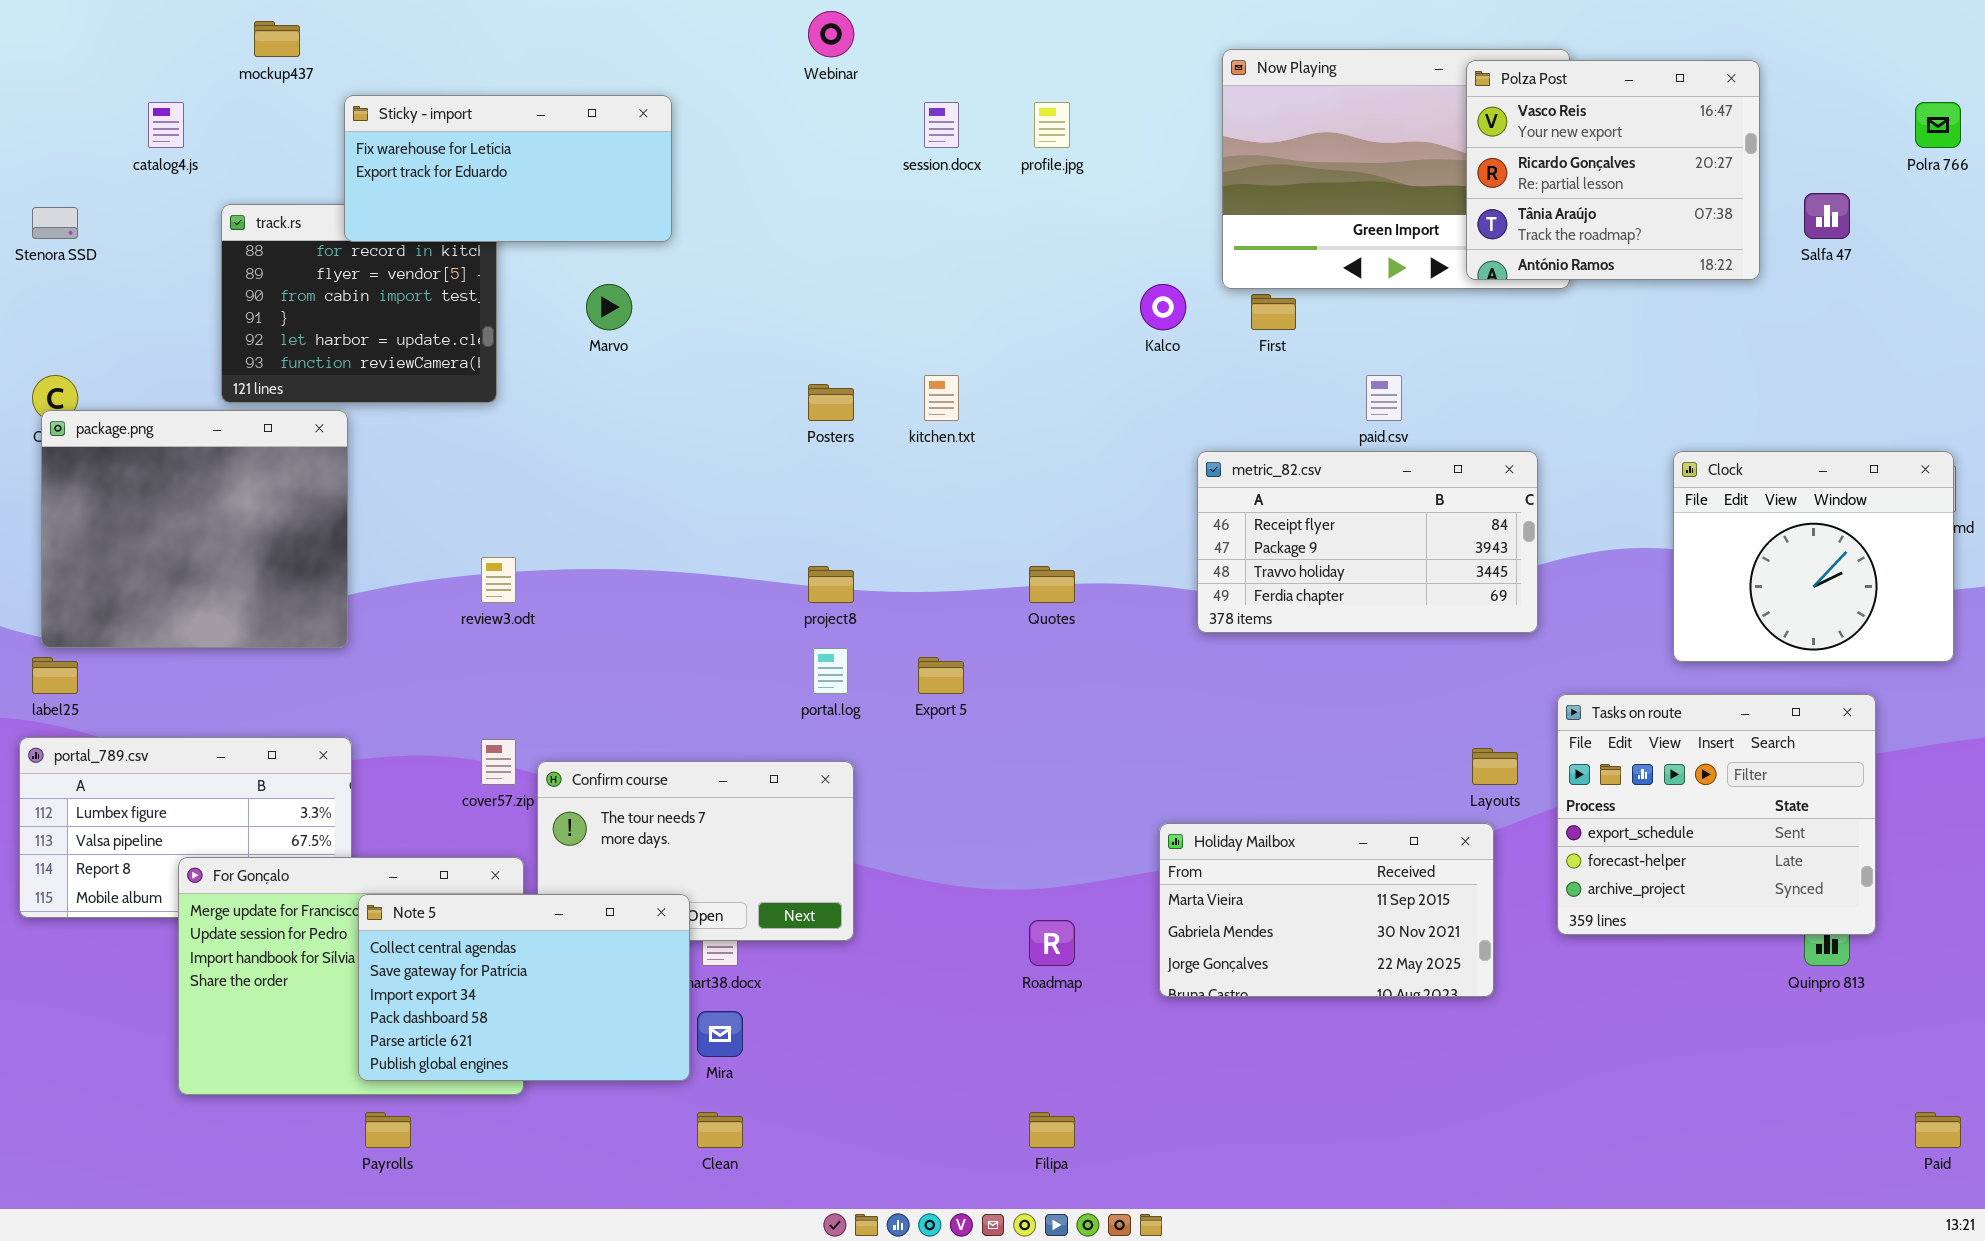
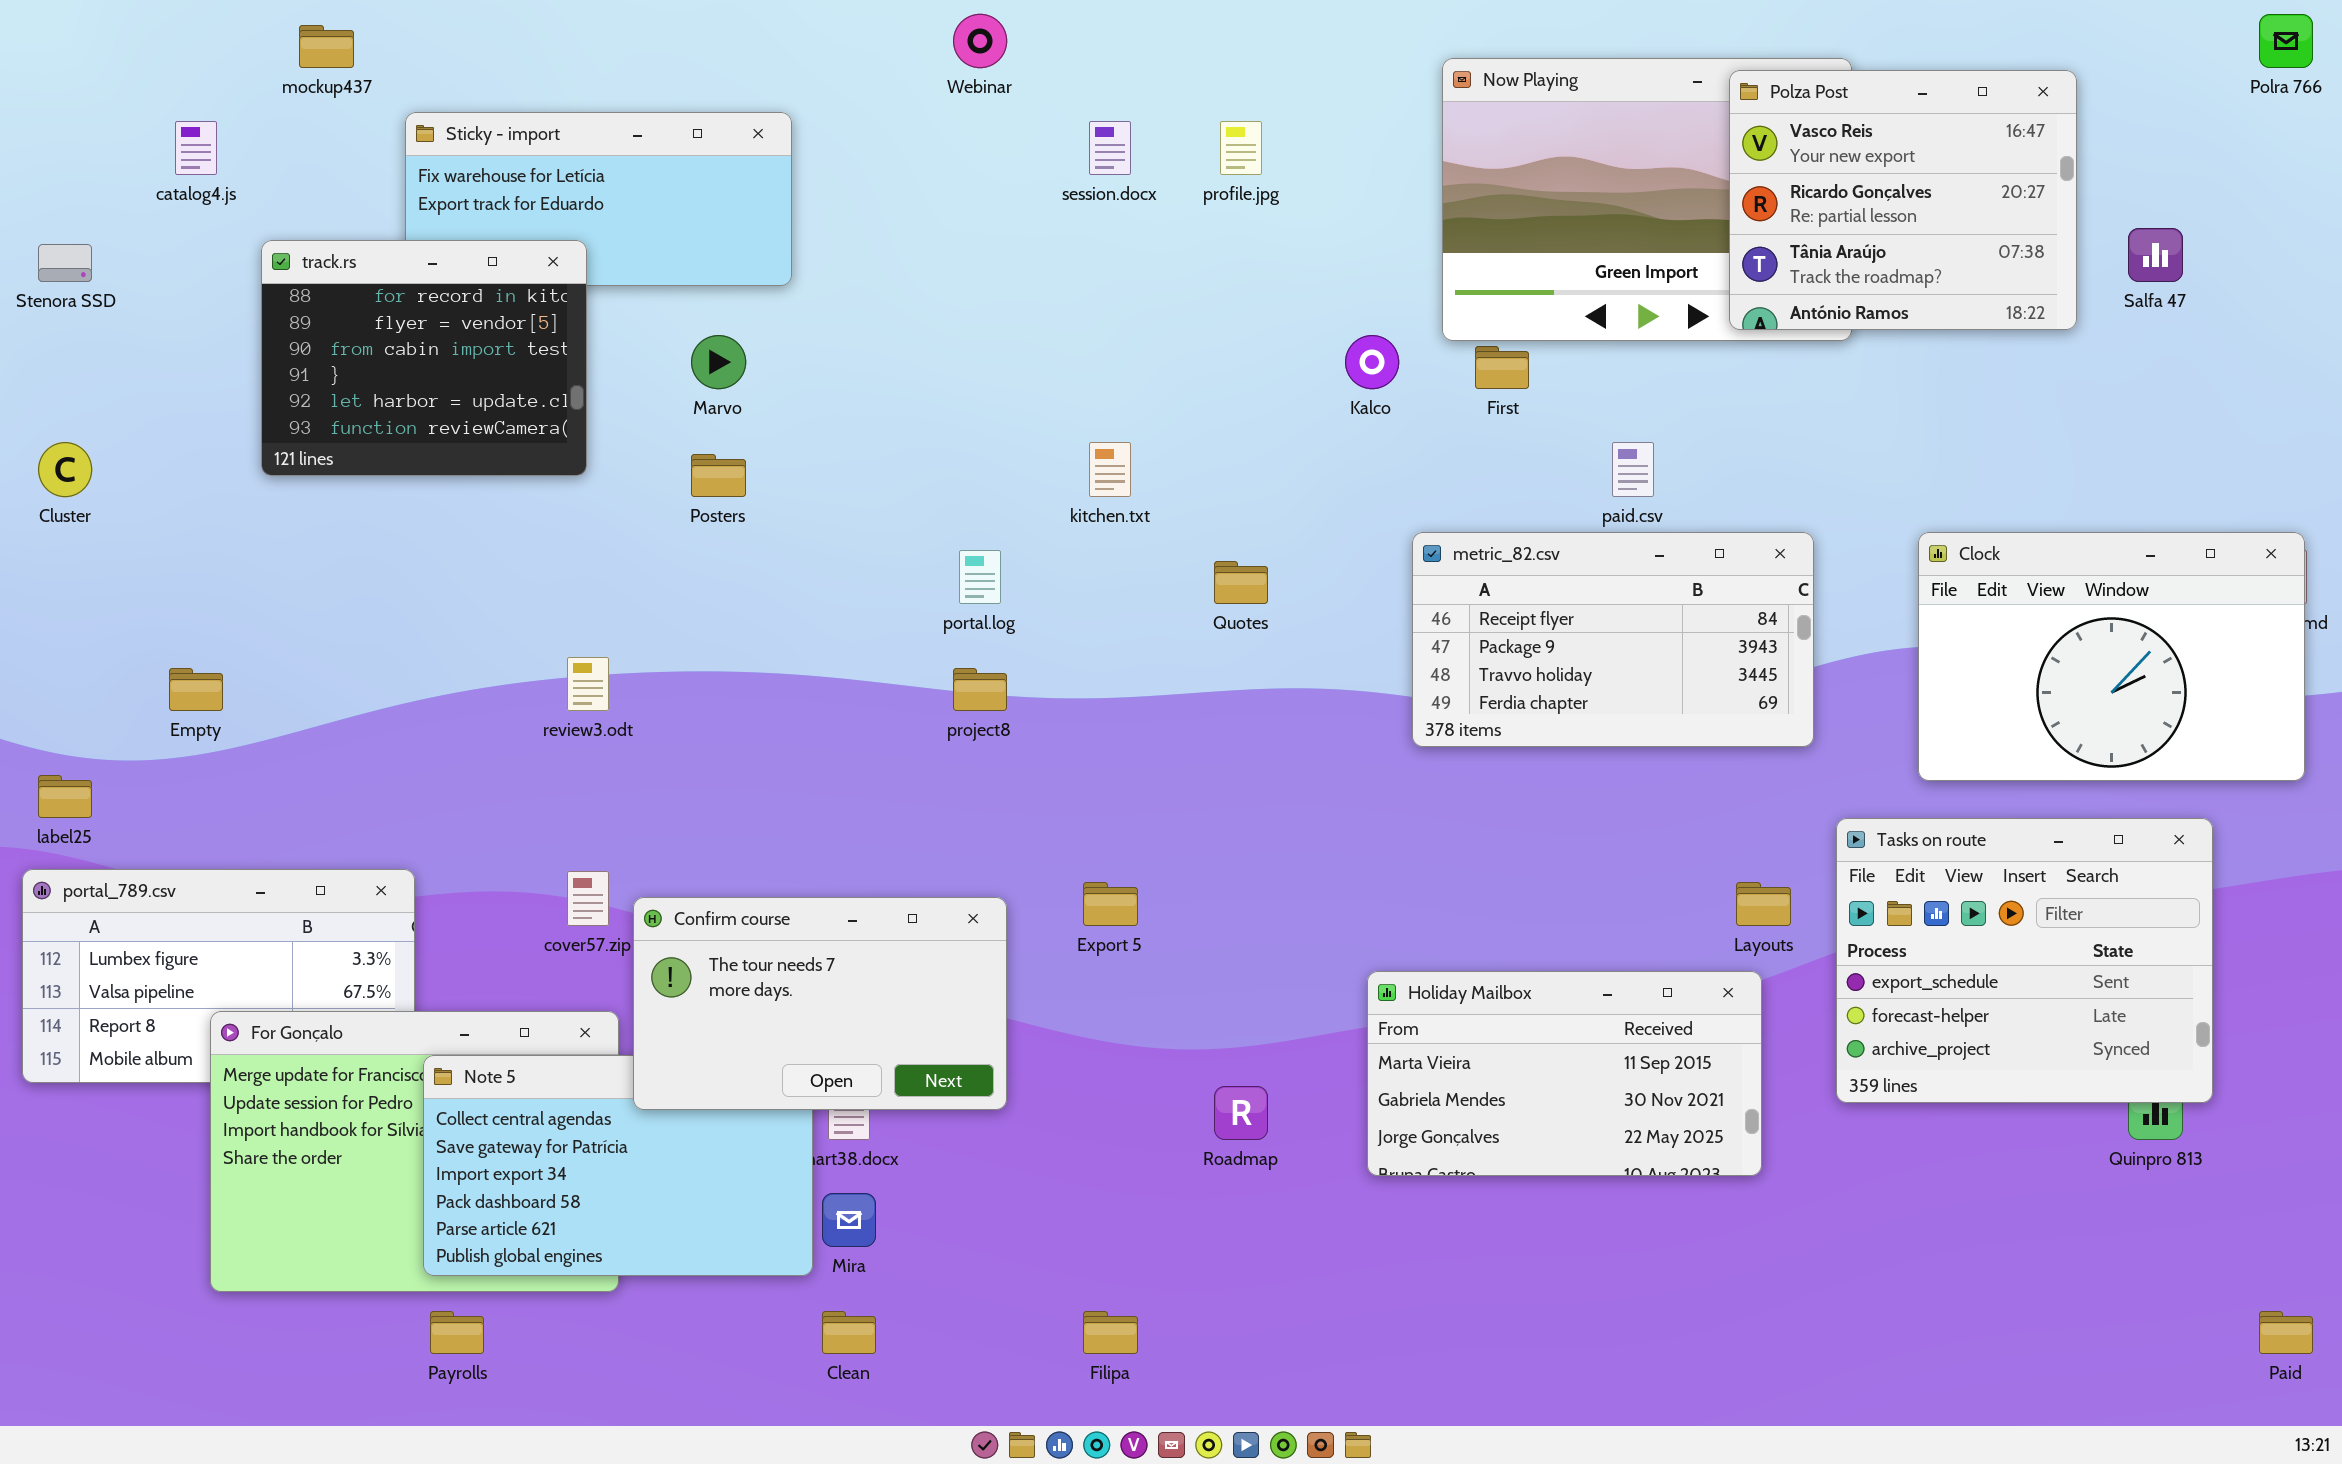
Polra 766: [1915,102,1961,148] -> [2259,14,2313,68], moved
track.rs: [221,204,497,403] -> [261,240,587,476], raised
Posters: [808,384,854,421] -> [691,454,746,497], moved
package.png: [41,410,348,648] -> none, closed
Clock: [1673,451,1954,662] -> [1918,532,2305,781], resized
Quotes: [1029,566,1075,603] -> [1214,561,1268,604], moved
portal.log: [813,648,848,694] -> [959,550,1001,604], moved
Export 5: [918,657,964,694] -> [1083,882,1138,926], moved
Confirm course: [537,761,854,941] -> [633,897,1007,1110], raised
Filipa: [1029,1112,1075,1148] -> [1083,1311,1138,1354], moved

